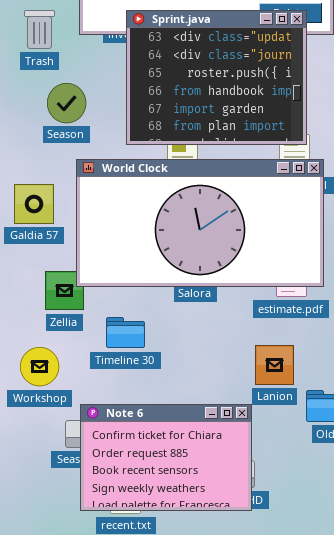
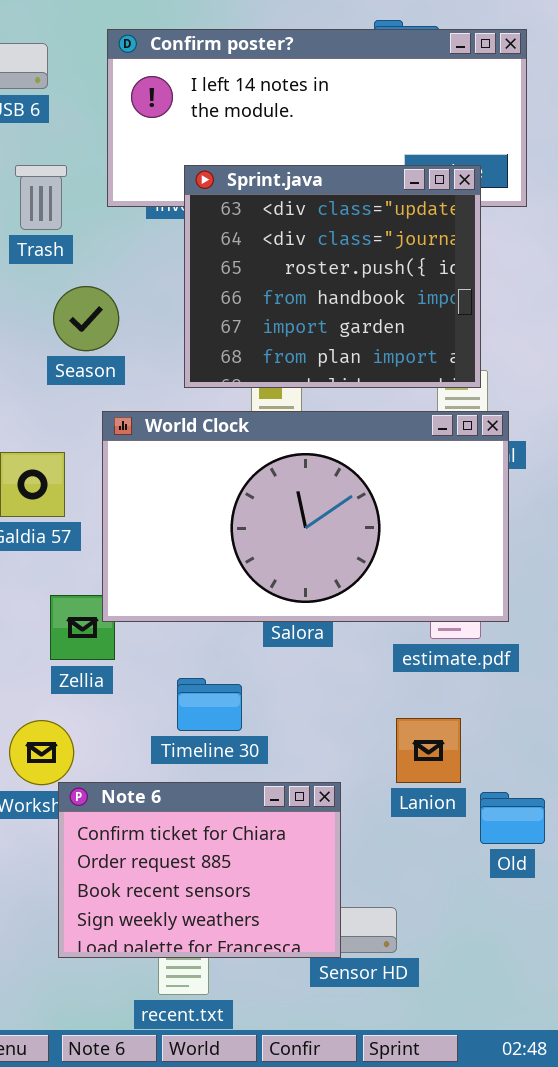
Timeline 30: [106,317,145,348] -> [177,678,242,731], moved
Note 6: [80,404,252,511] -> [58,782,341,958], moved

